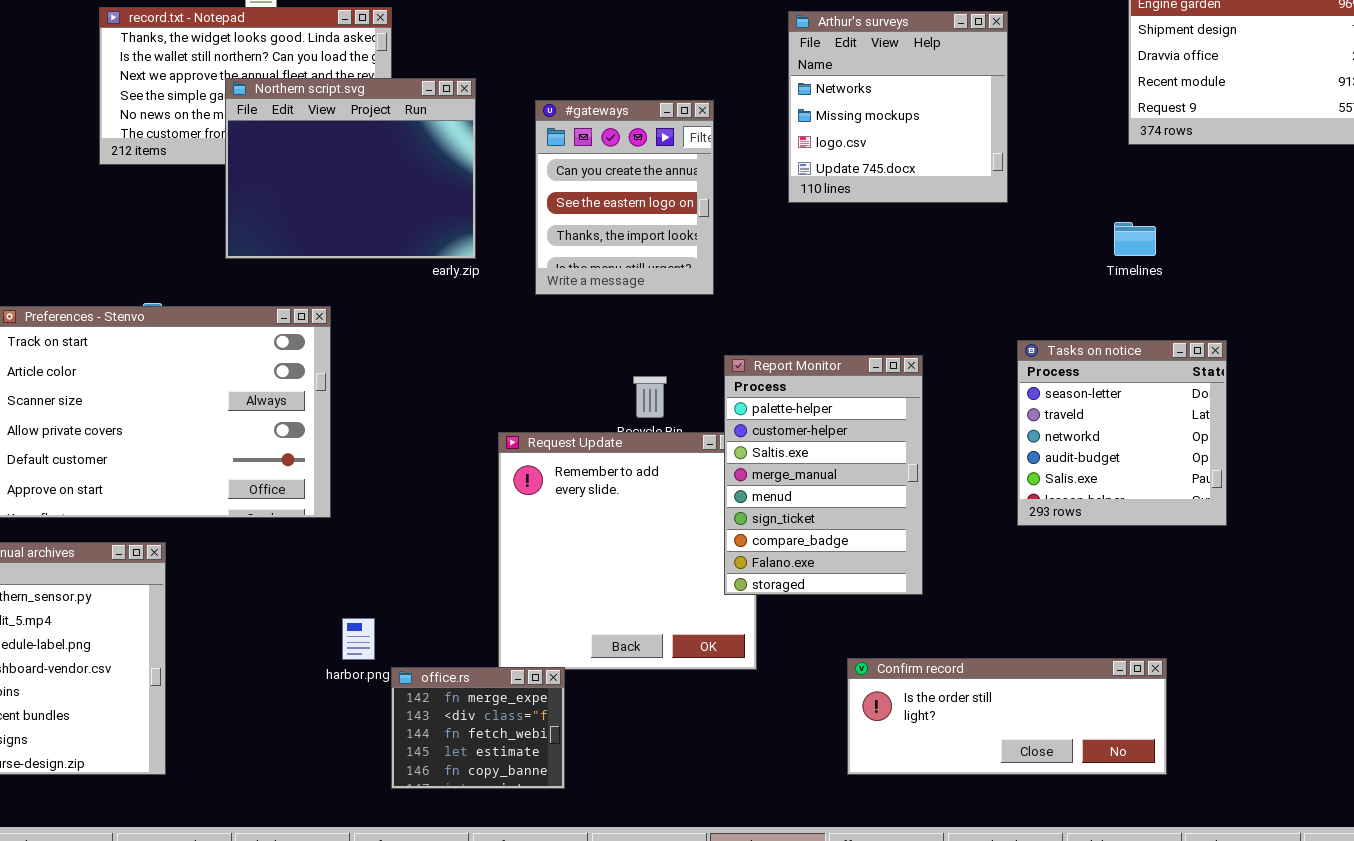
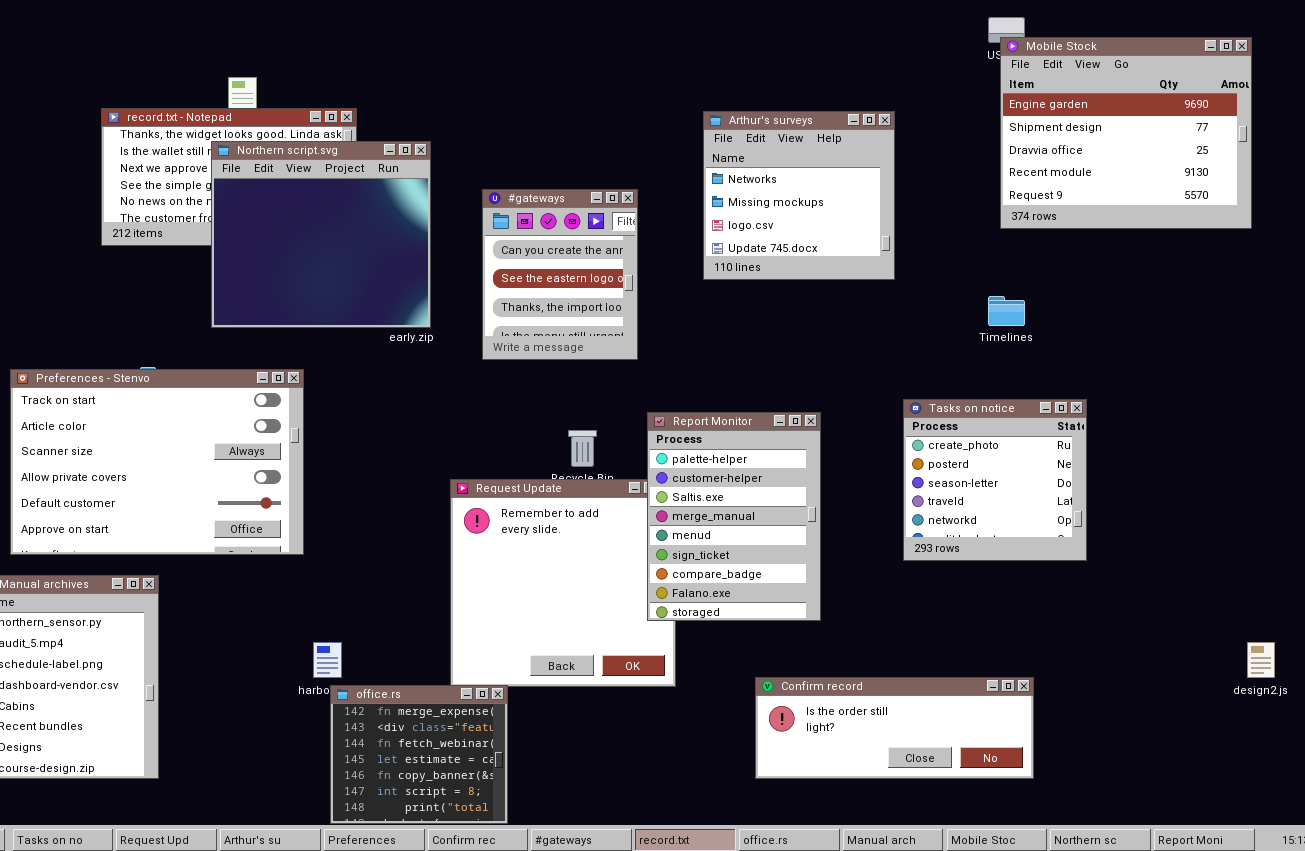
Northern script.svg: [225,78,476,259] -> [211,141,431,328], resized
Tasks on notice: [1017,340,1227,526] -> [903,399,1087,561], scrolled up 2 rows
office.rs: [391,667,565,789] -> [330,685,508,824], resized

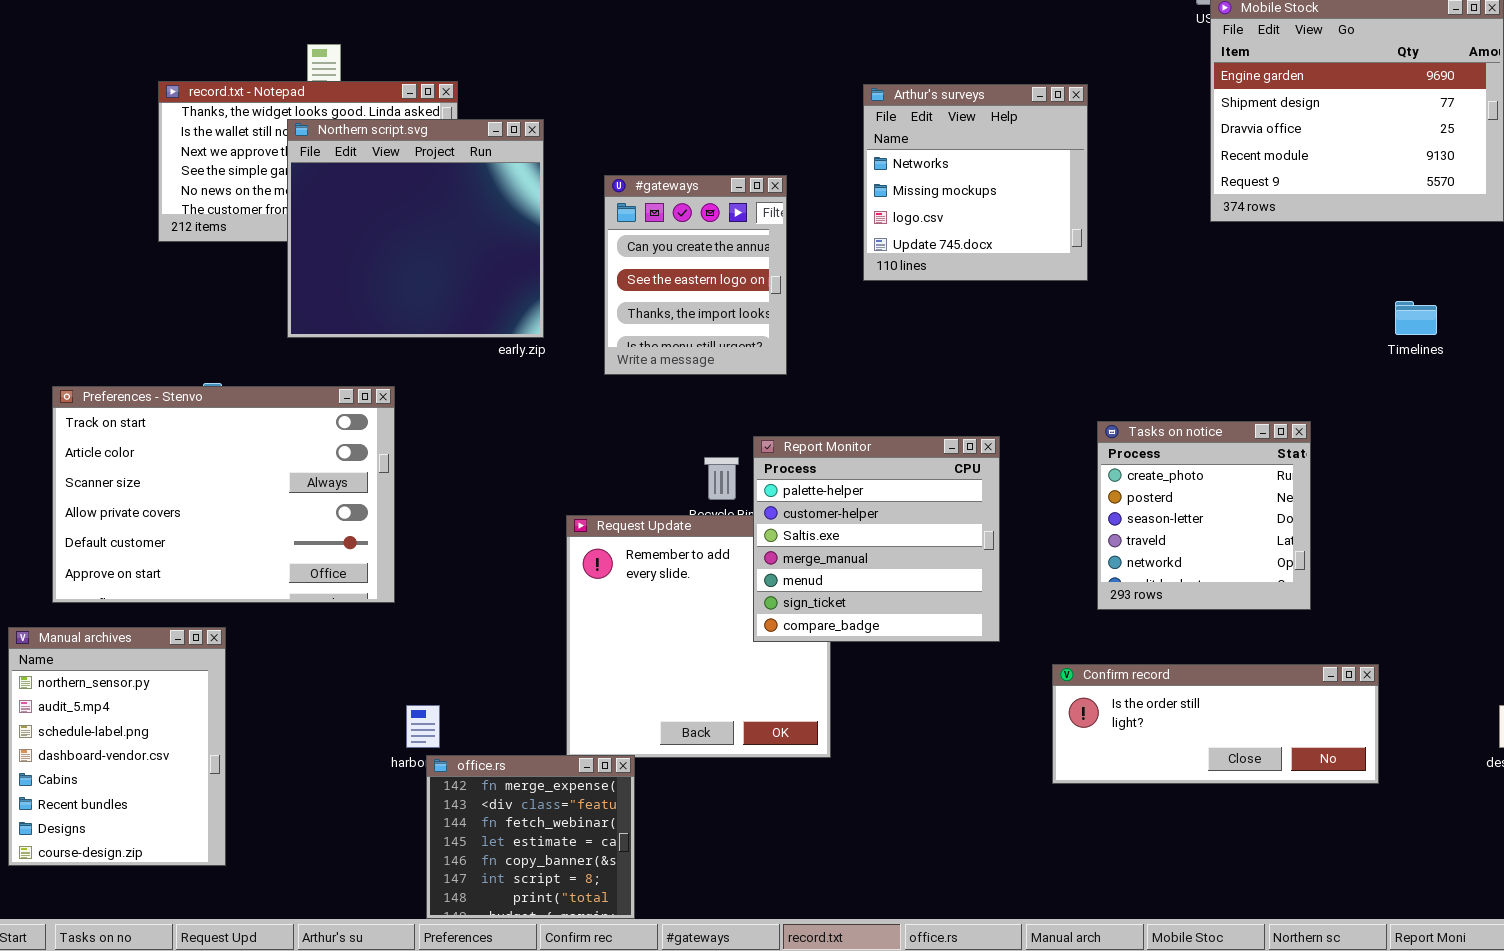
Timelines: [988,296,1025,326] -> [1395,301,1437,335], moved
Report Monitor: [647,412,821,621] -> [753,436,1000,642], resized
Confirm record: [755,677,1034,779] -> [1052,664,1379,784], moved

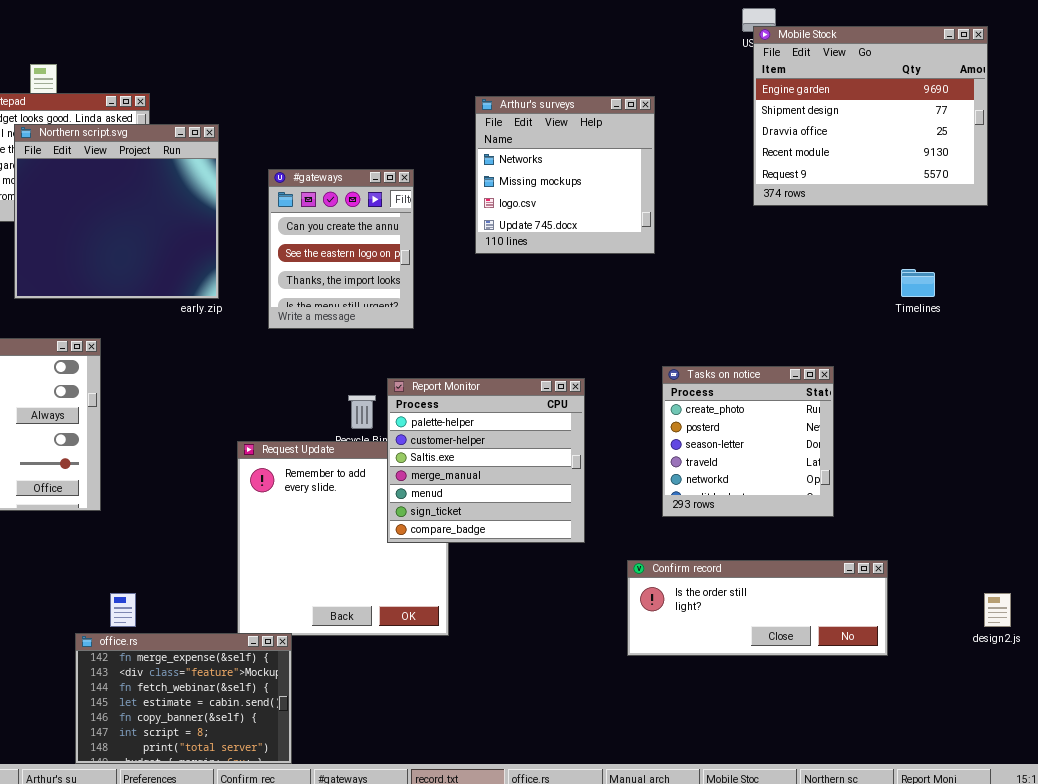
office.rs: [426,755,635,919] -> [75,633,292,764], resized

